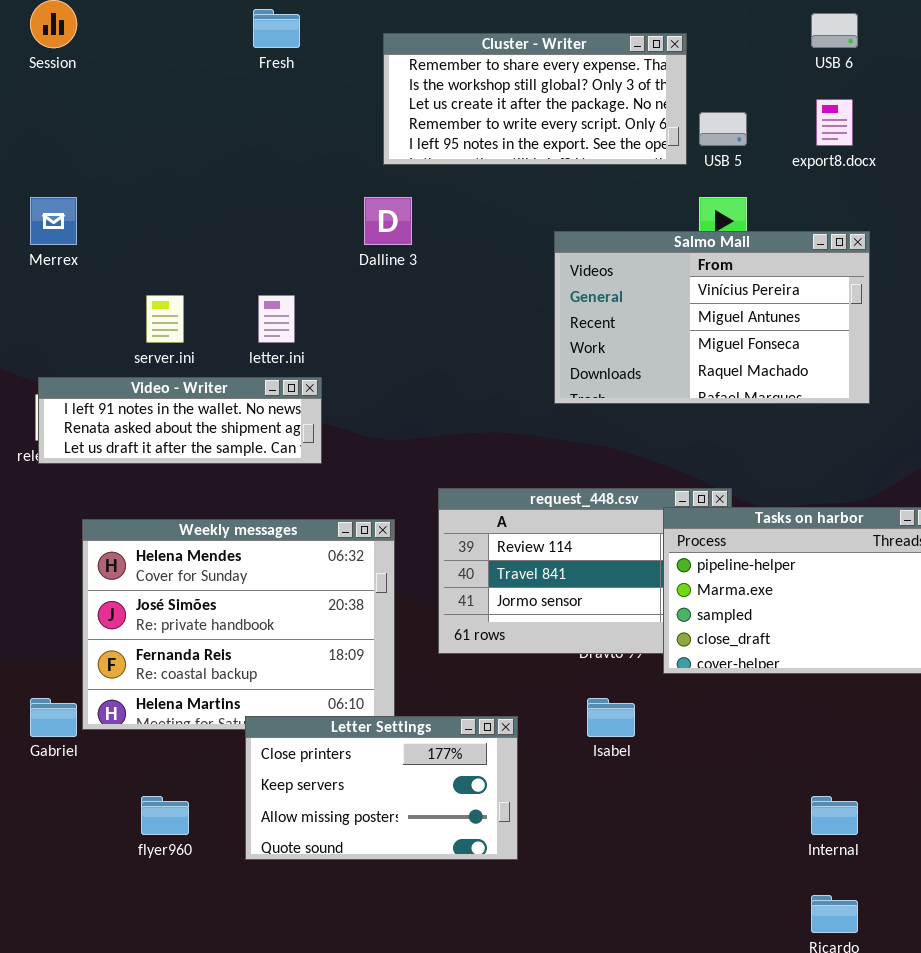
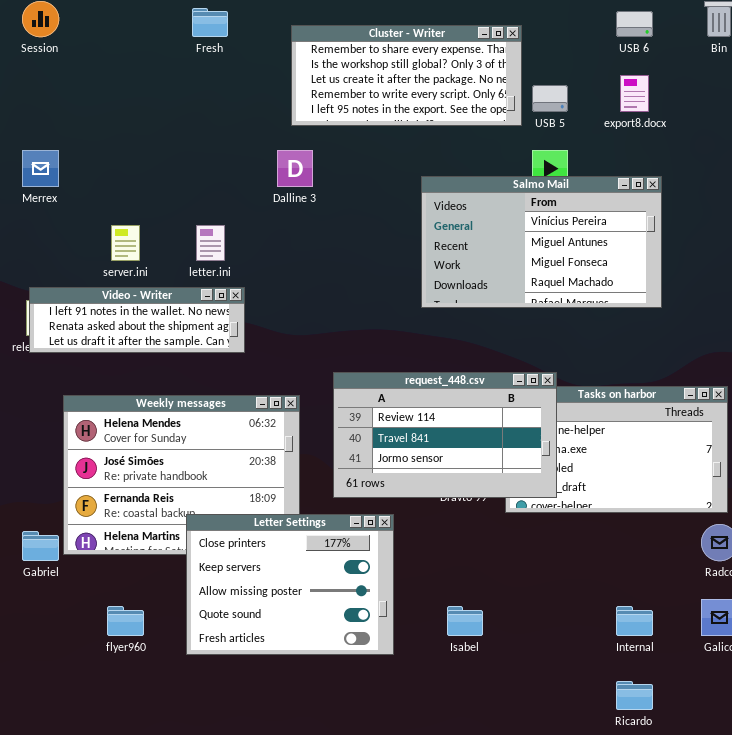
request_448.csv: [438,488,732,654] -> [333,372,557,498], raised
Isabel: [587,698,635,737] -> [447,606,483,636], moved
Letter Settings: [245,716,518,860] -> [186,514,394,655], resized

